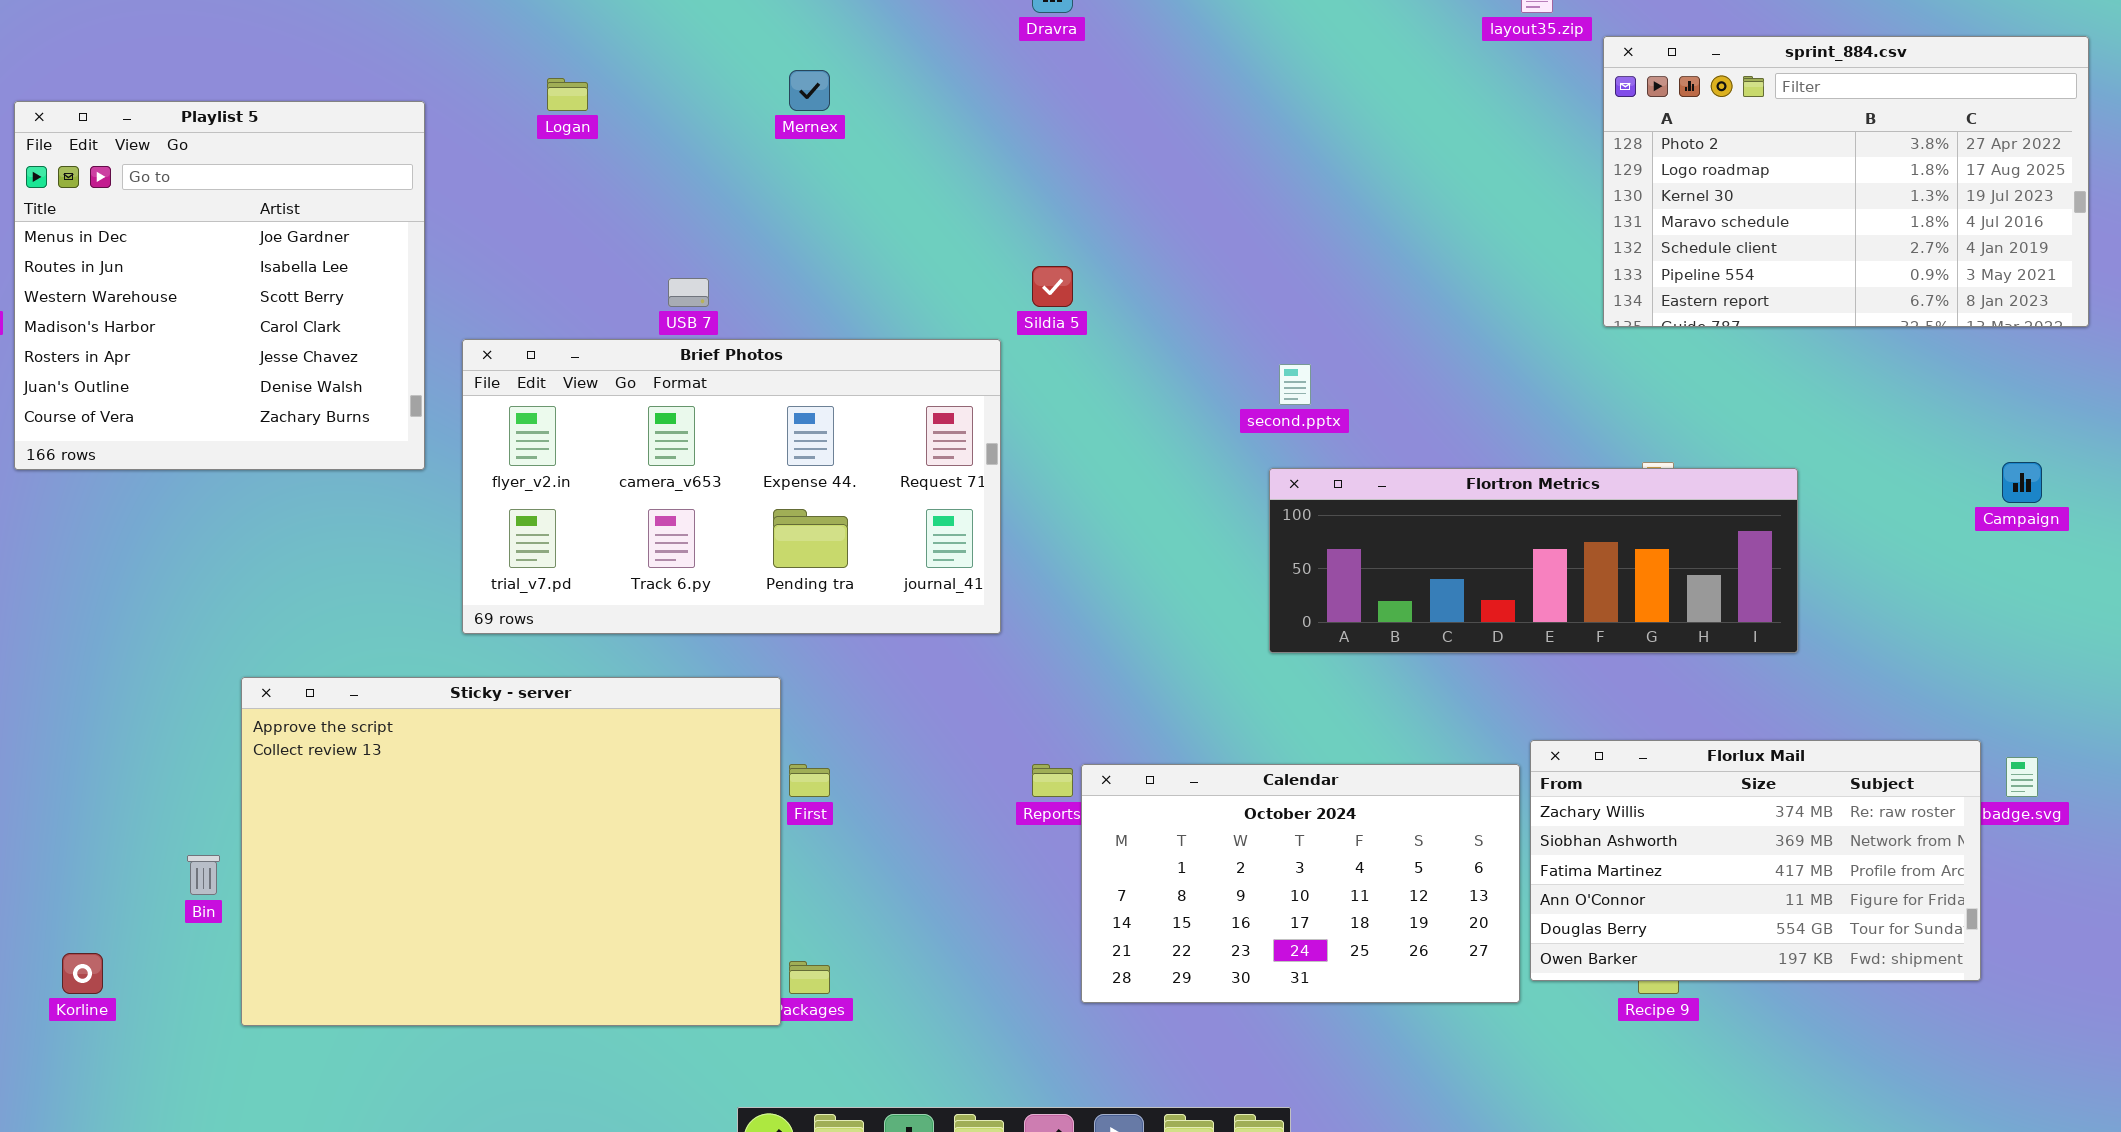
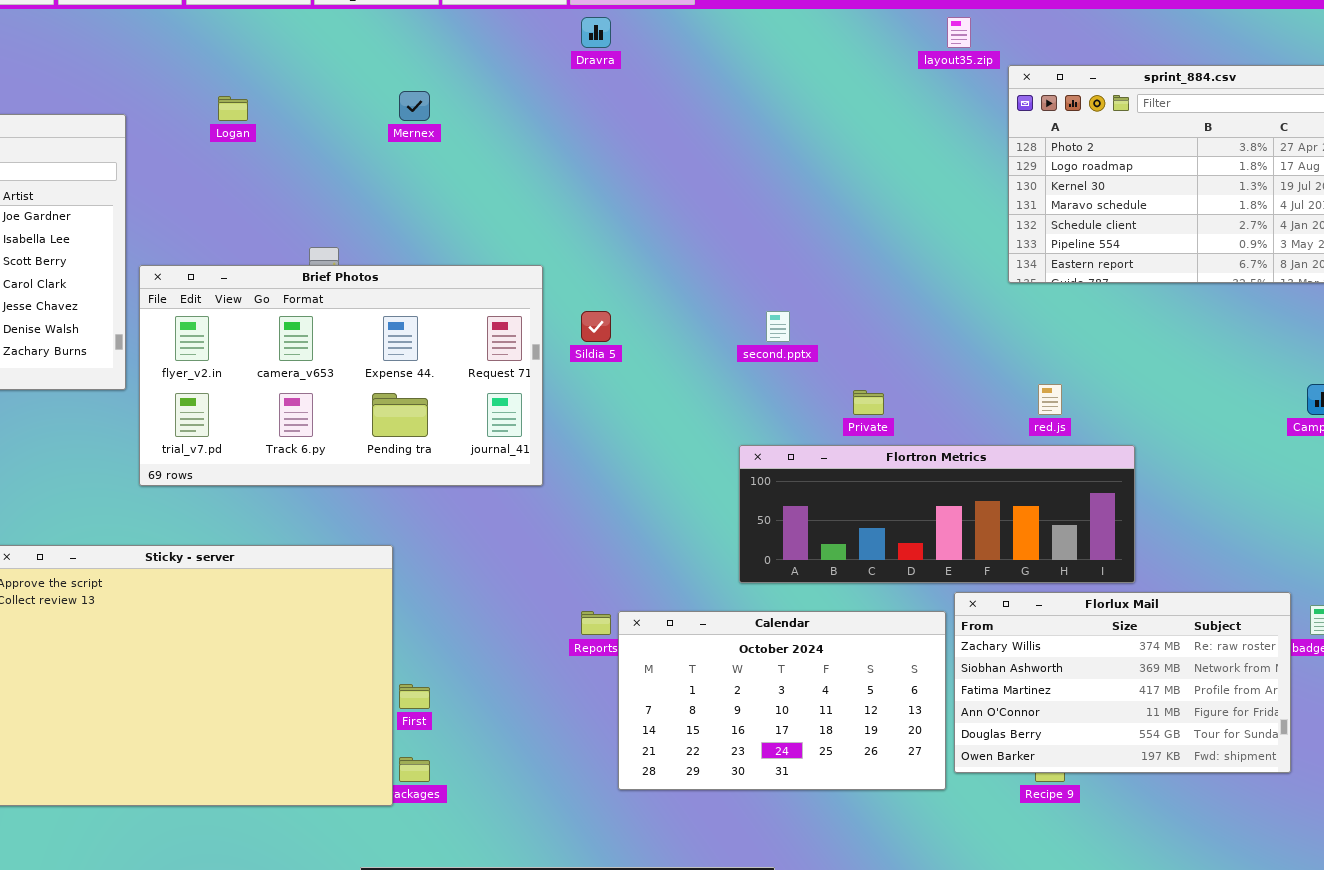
Sildia 5: [1032,266,1073,307] -> [581,311,611,342], moved
Brief Photos: [462,339,1001,634] -> [139,265,543,486], moved
Flortron Metrics: [1269,468,1798,653] -> [739,445,1135,583], moved
First: [789,764,830,797] -> [399,684,430,709], moved

